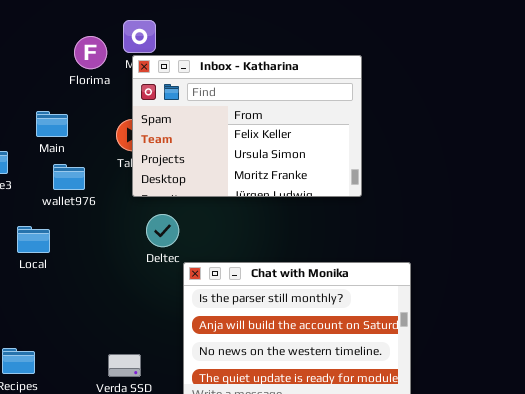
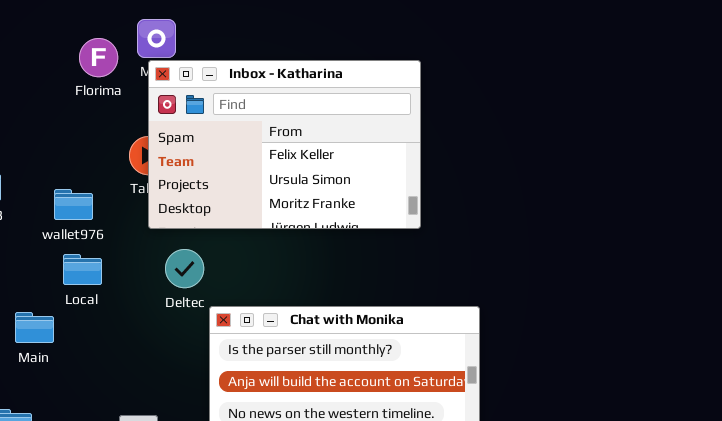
Main: [36,111,68,137] -> [15,312,54,343], moved
Local: [17,226,50,253] -> [63,254,102,285], moved

